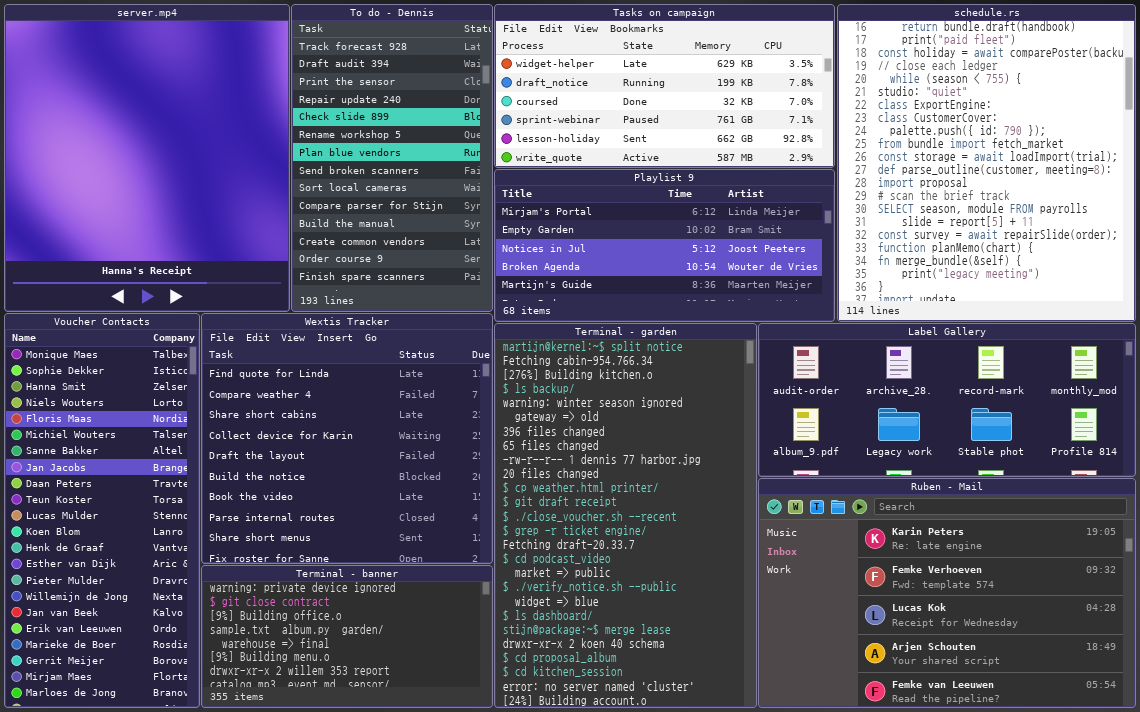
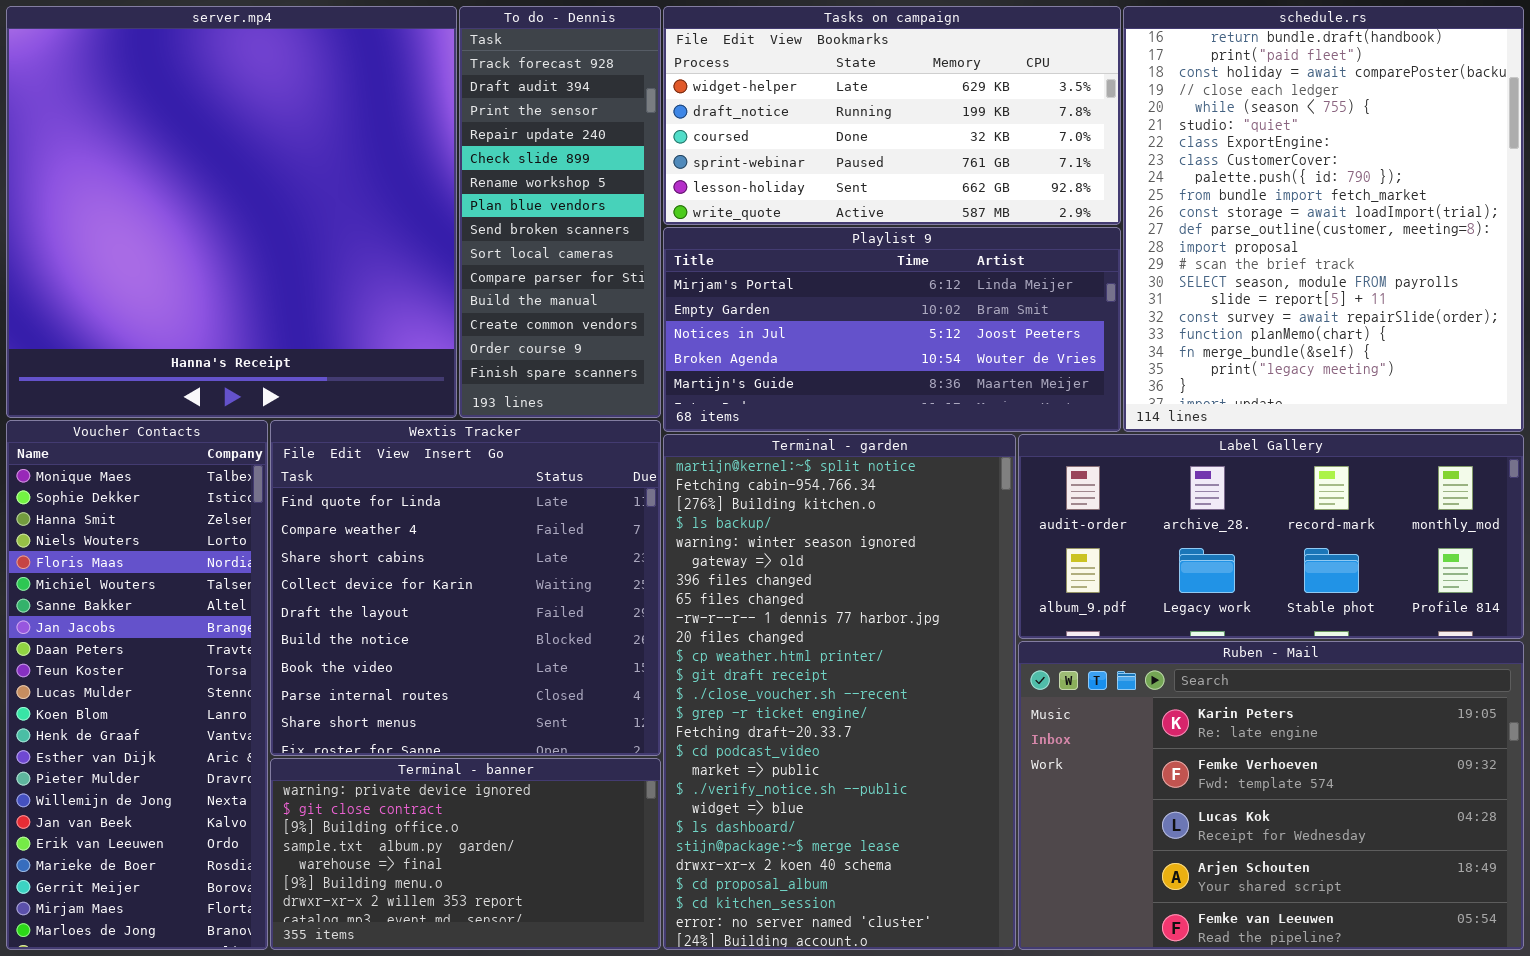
server.mp4: [4,4,290,312] -> [6,6,457,418], resized
To do - Dennis: [291,4,493,312] -> [459,6,661,418], resized

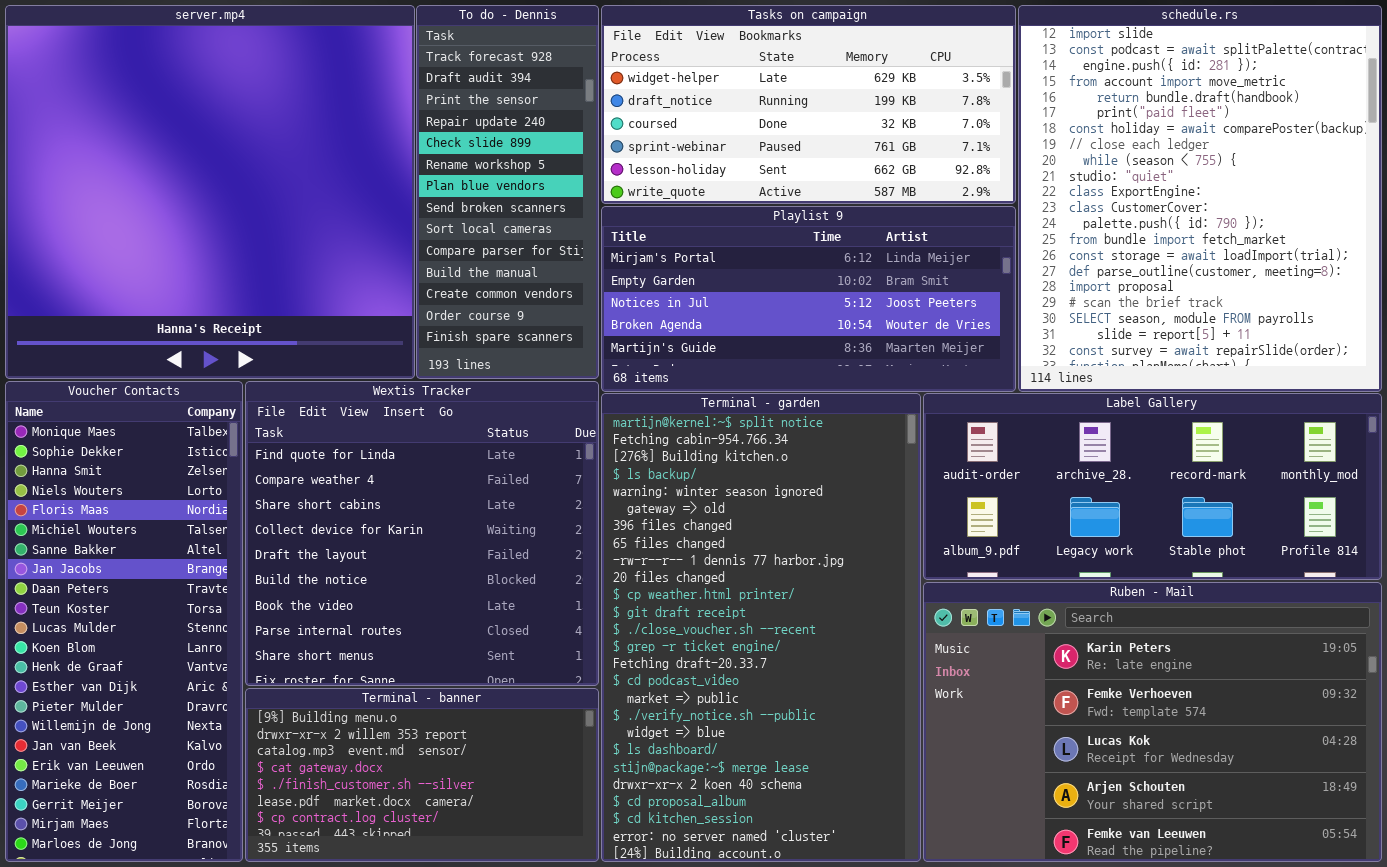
schedule.rs: [1123,6,1524,432] -> [1018,5,1382,392], scrolled up 4 rows
Terminal - banner: [270,758,661,950] -> [245,688,599,862], scrolled down 5 rows

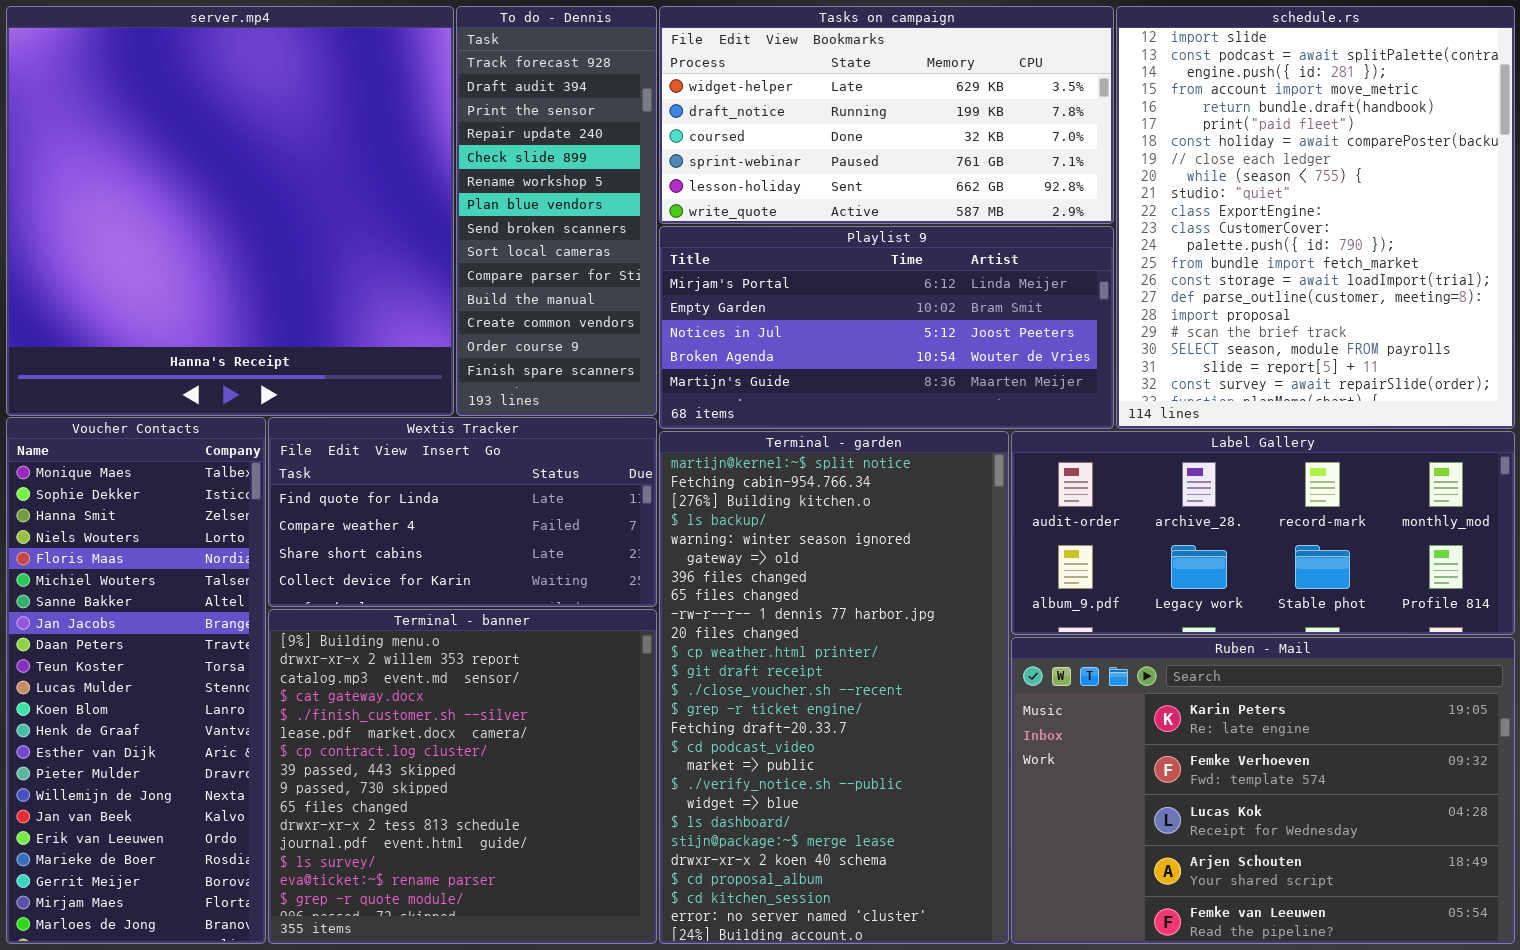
Wextis Tracker: [245,381,599,686] -> [268,417,657,607], resized
Terminal - banner: [245,688,599,862] -> [268,609,657,944], resized

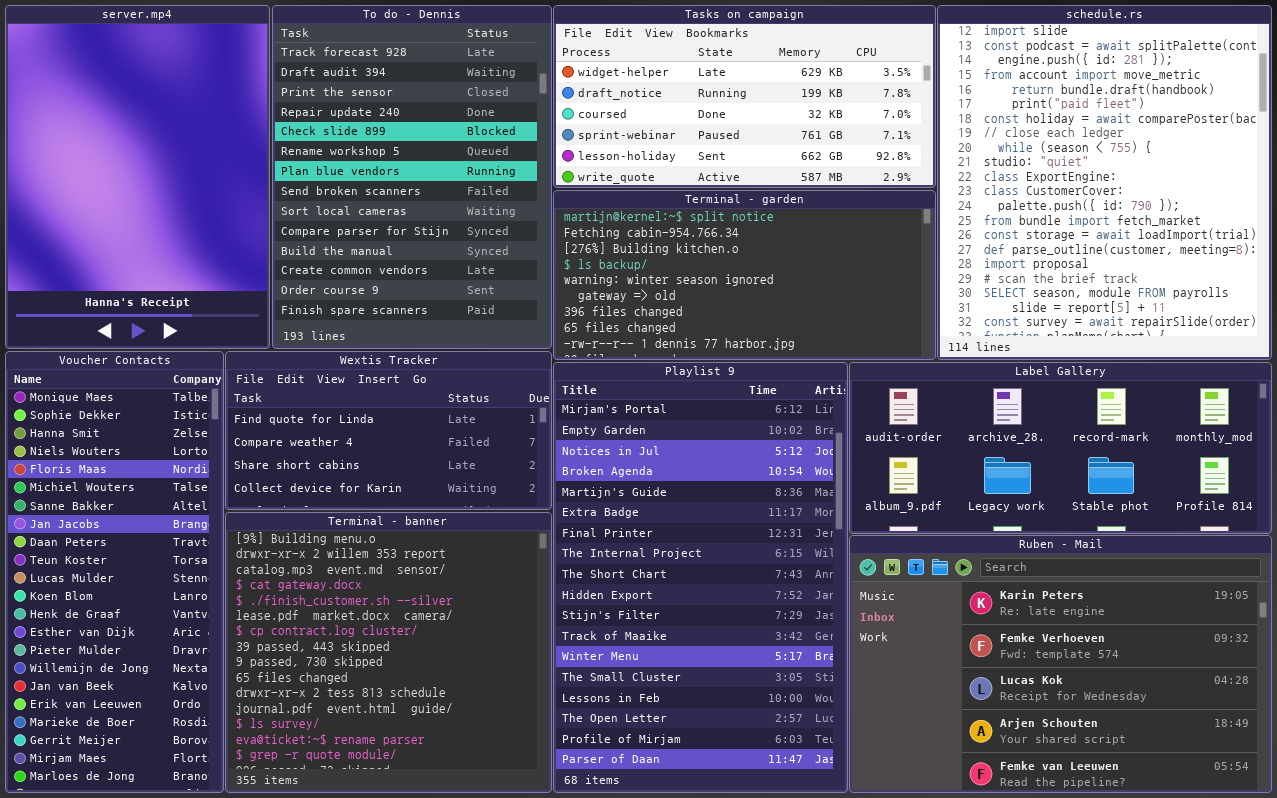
server.mp4: [6,6,454,416] -> [5,5,270,349], resized
To do - Dennis: [456,6,657,416] -> [272,5,552,349], resized
Playlist 9: [659,226,1114,429] -> [553,362,848,793], moved, resized
Terminal - garden: [659,431,1009,944] -> [553,190,936,360], moved, resized

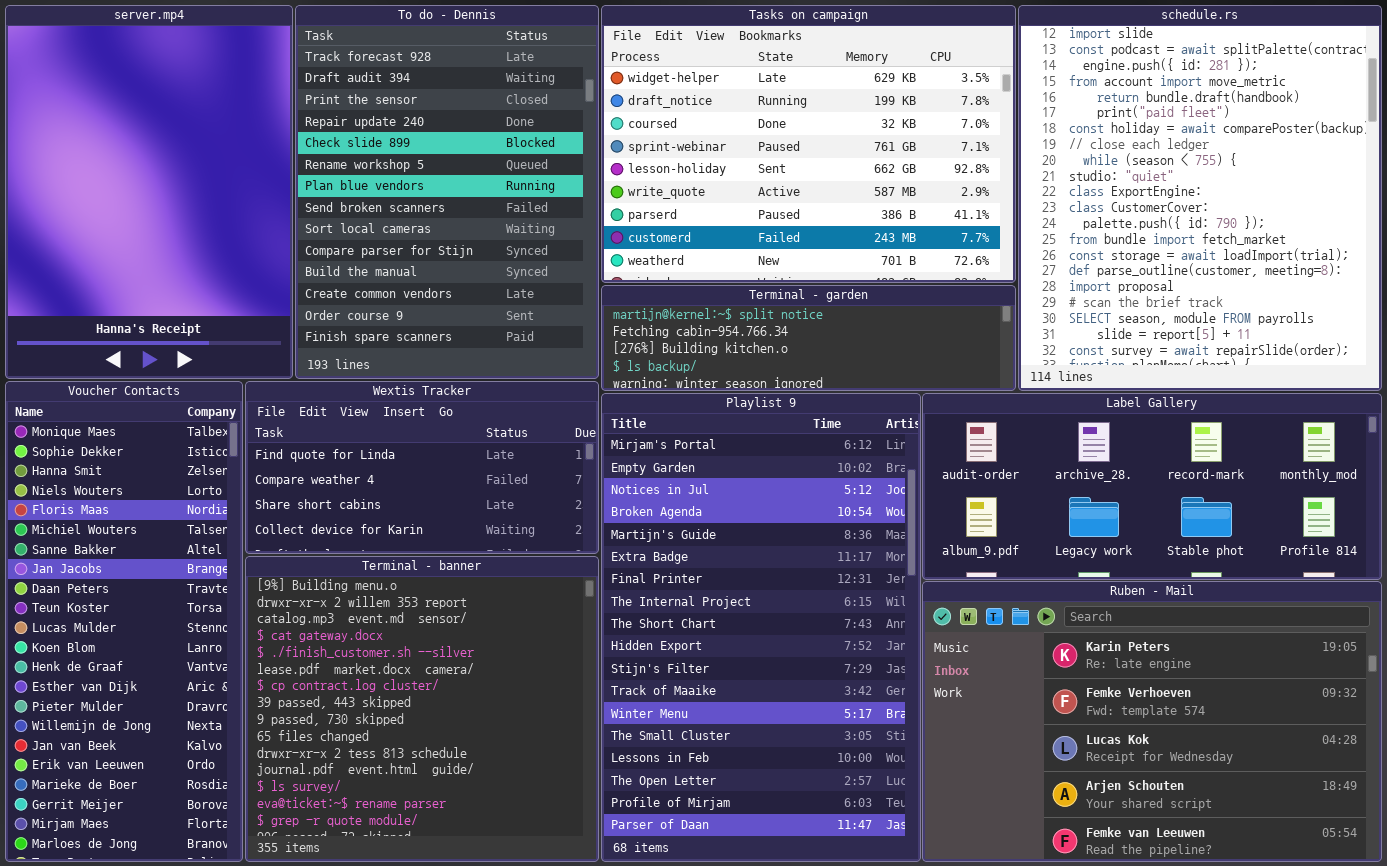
Tasks on campaign: [553,5,936,188] -> [601,5,1016,283], resized
Terminal - garden: [553,190,936,360] -> [601,285,1016,391], resized

